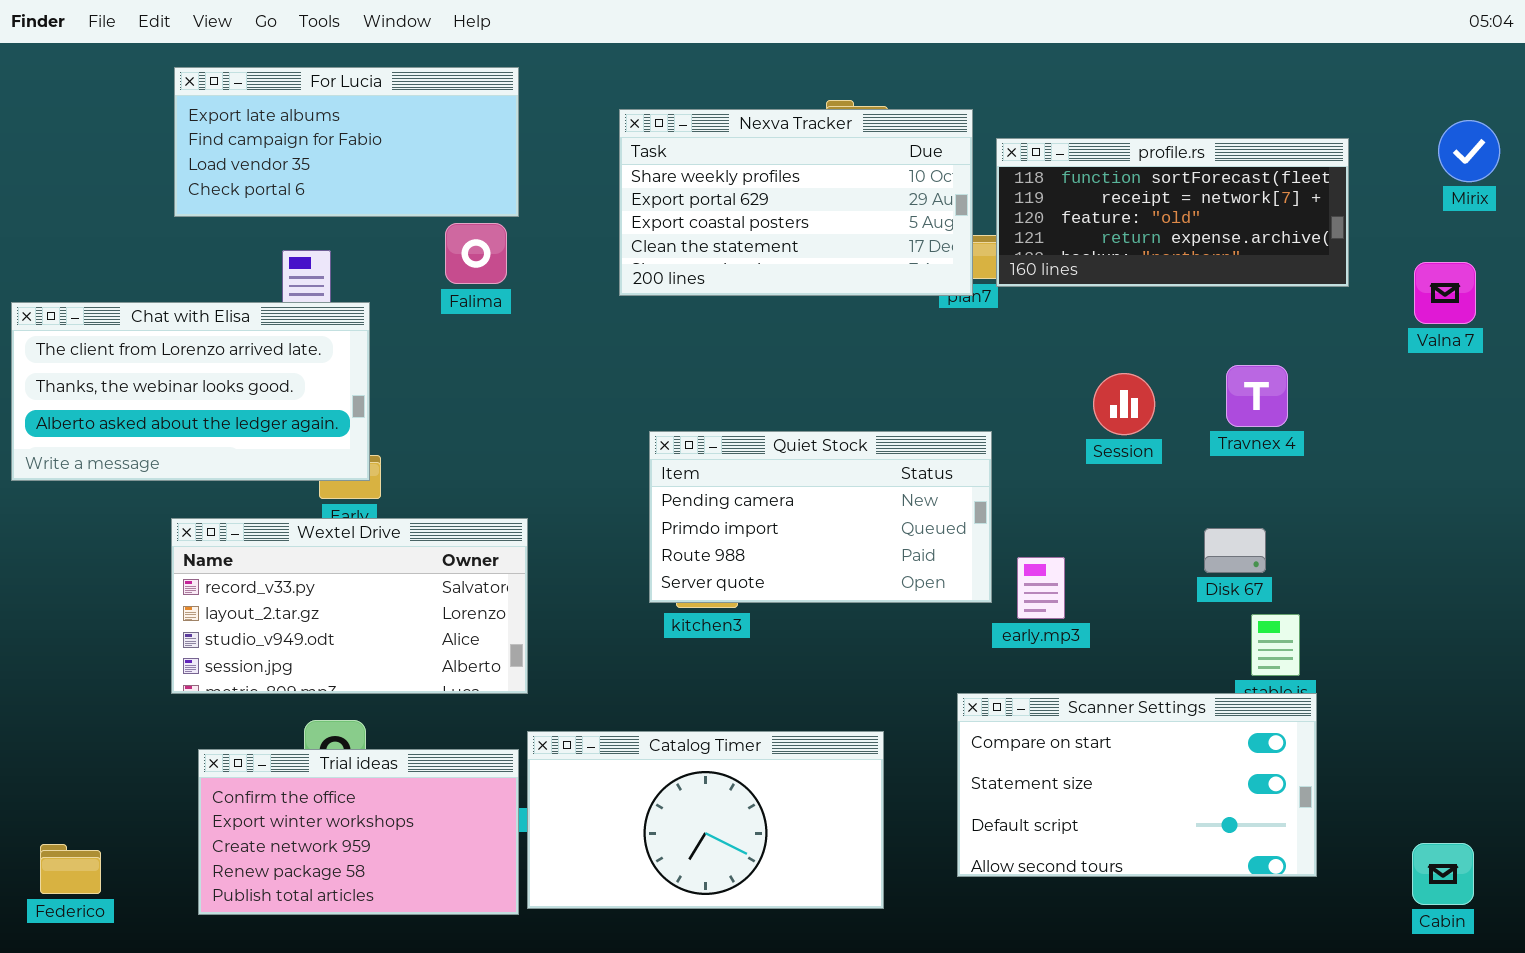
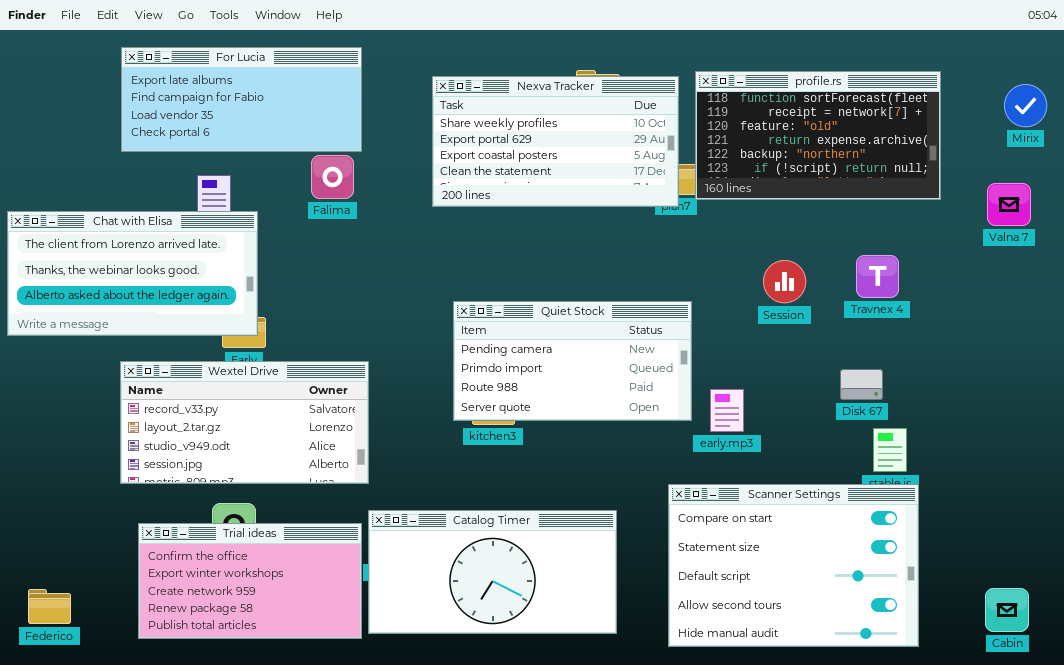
profile.rs: [996,138,1349,287] -> [695,71,941,200], resized
Scanner Settings: [957,693,1317,877] -> [668,484,919,647], resized

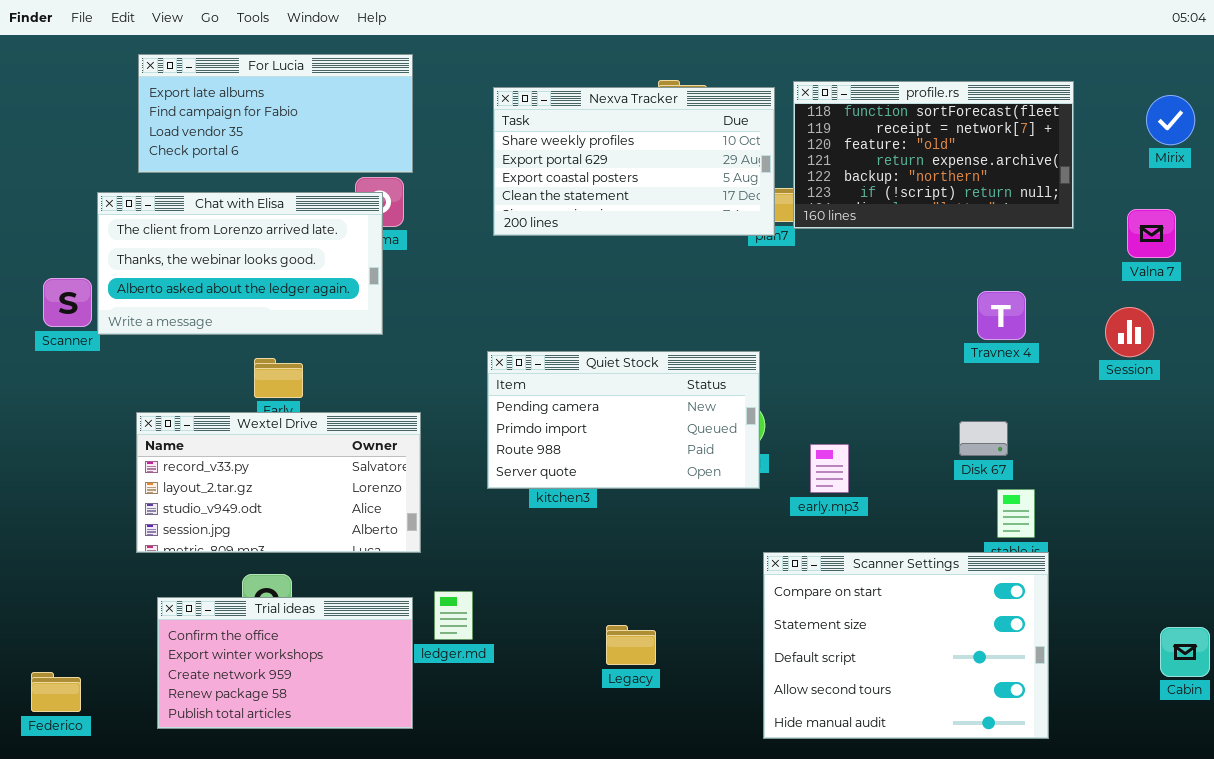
Chat with Elisa: [7,211,258,336] -> [97,192,383,335], moved
Session: [763,260,806,303] -> [1105,307,1154,357], moved
Quiet Stock: [453,301,692,421] -> [487,351,760,489], moved
Catalog Timer: [368,510,617,634] -> none, closed
Cabin: [985,588,1029,632] -> [1160,627,1210,677], moved

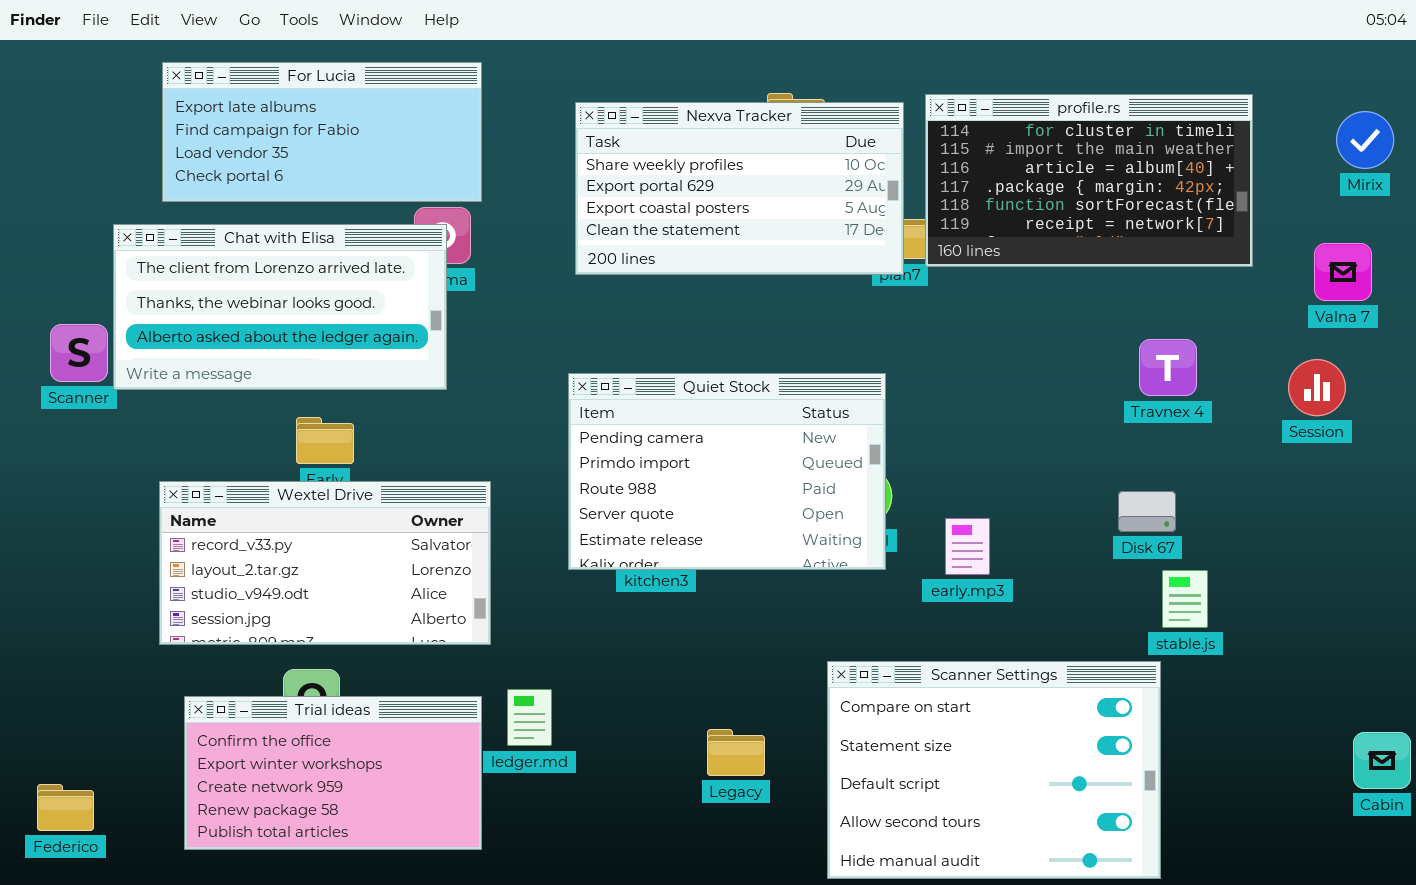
profile.rs: [793,81,1074,229] -> [925,94,1253,267], scrolled up 4 rows
Quiet Stock: [487,351,760,489] -> [568,373,886,570], resized
Scanner Settings: [763,552,1049,739] -> [827,661,1161,879], moved

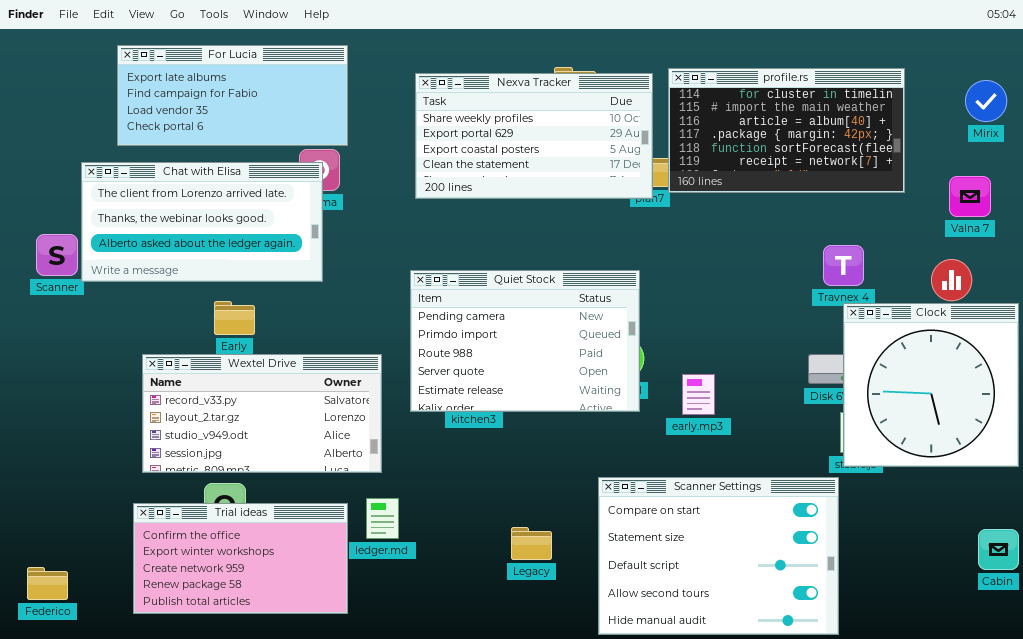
Clock: none -> [843,303,1019,467], opened
Wextel Drive: [159,481,491,645] -> [142,354,382,473], moved

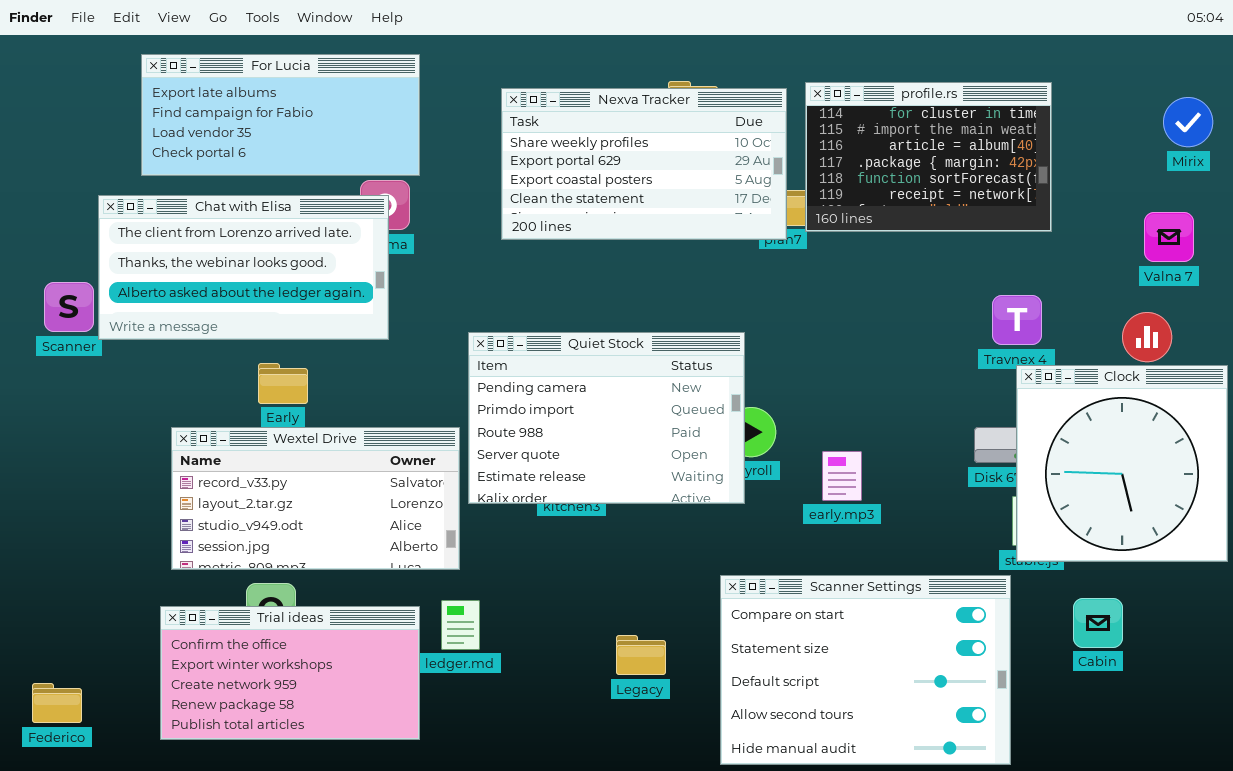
profile.rs: [668,68,905,193] -> [805,82,1052,232], resized
Quiet Stock: [410,270,640,412] -> [468,332,745,504], moved
Cabin: [978,529,1019,570] -> [1073,598,1123,648], moved

